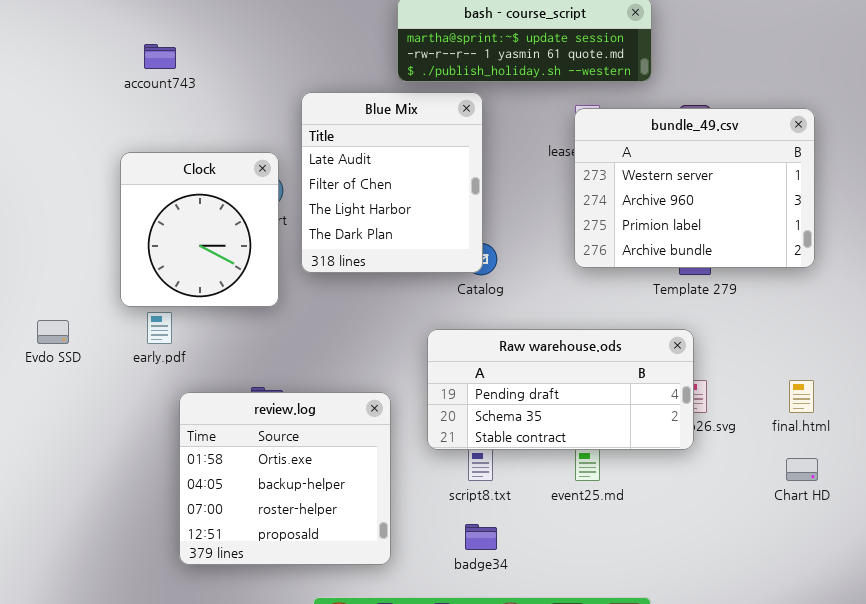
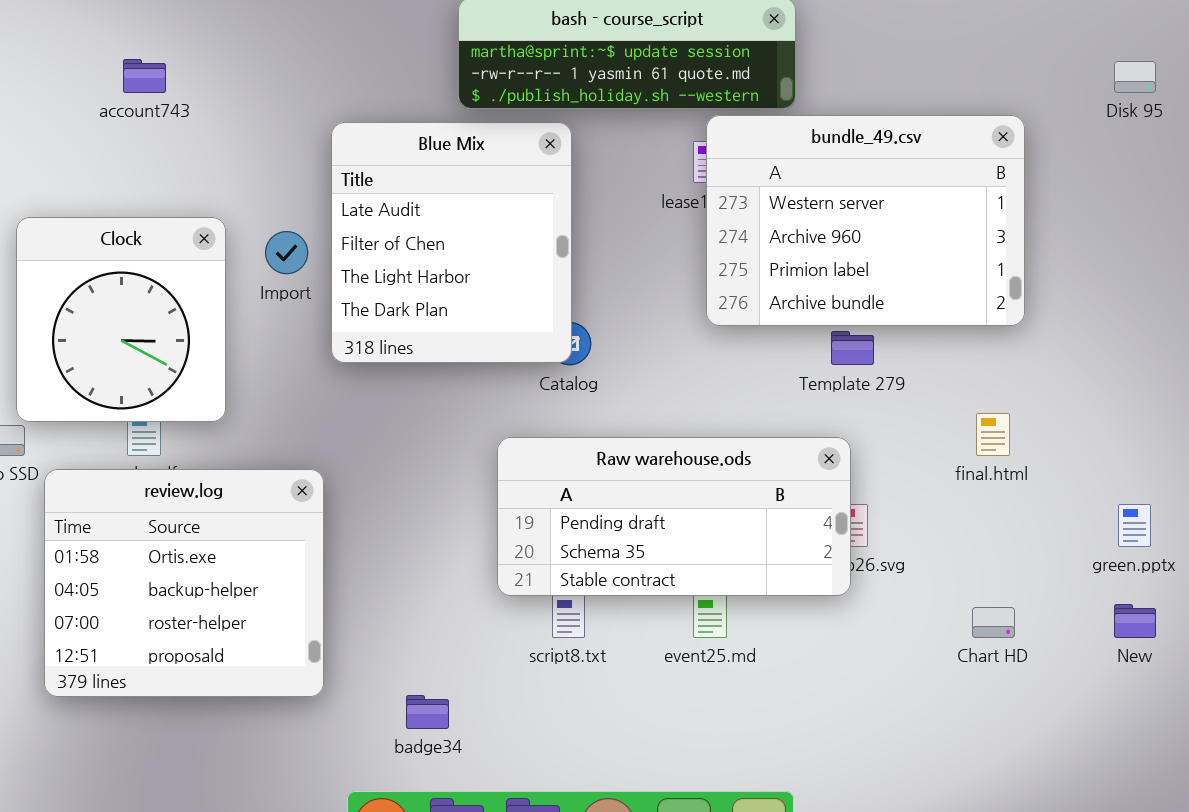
bundle_49.csv: [574,108,815,268] -> [706,115,1025,326], moved
Clock: [120,152,279,307] -> [16,217,226,422], moved
final.html: [789,380,814,413] -> [976,413,1010,456], moved
review.log: [179,392,391,565] -> [44,469,324,697], moved
badge34: [465,524,497,550] -> [406,695,449,729], moved

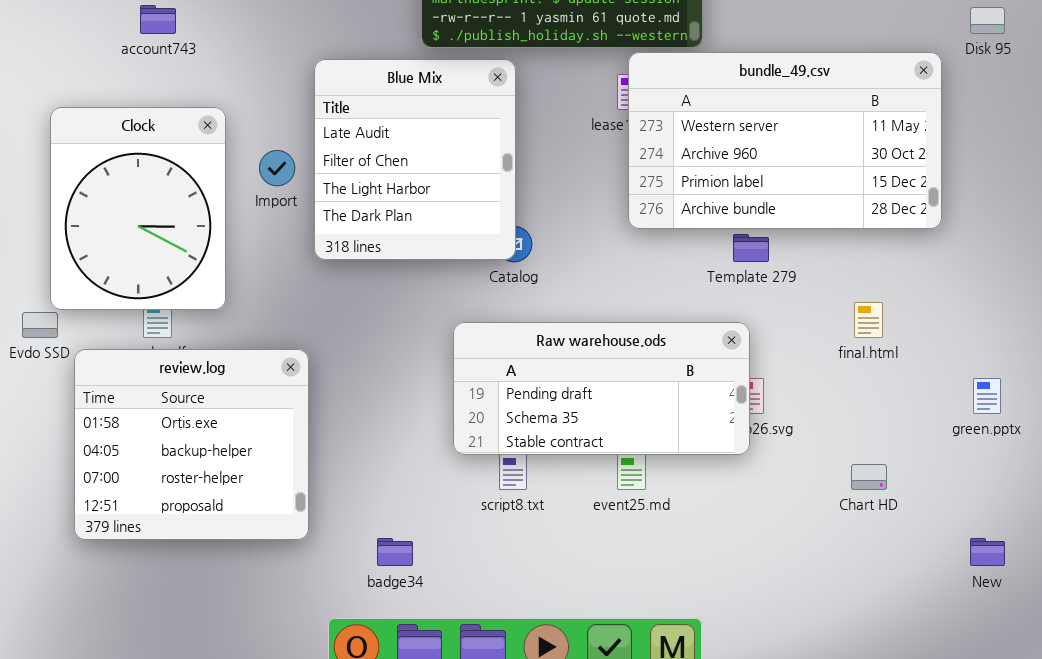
bundle_49.csv: [706,115,1025,326] -> [628,52,942,229], resized
Clock: [16,217,226,422] -> [50,107,226,310], resized
New: [1114,604,1156,638] -> [970,538,1005,566], moved

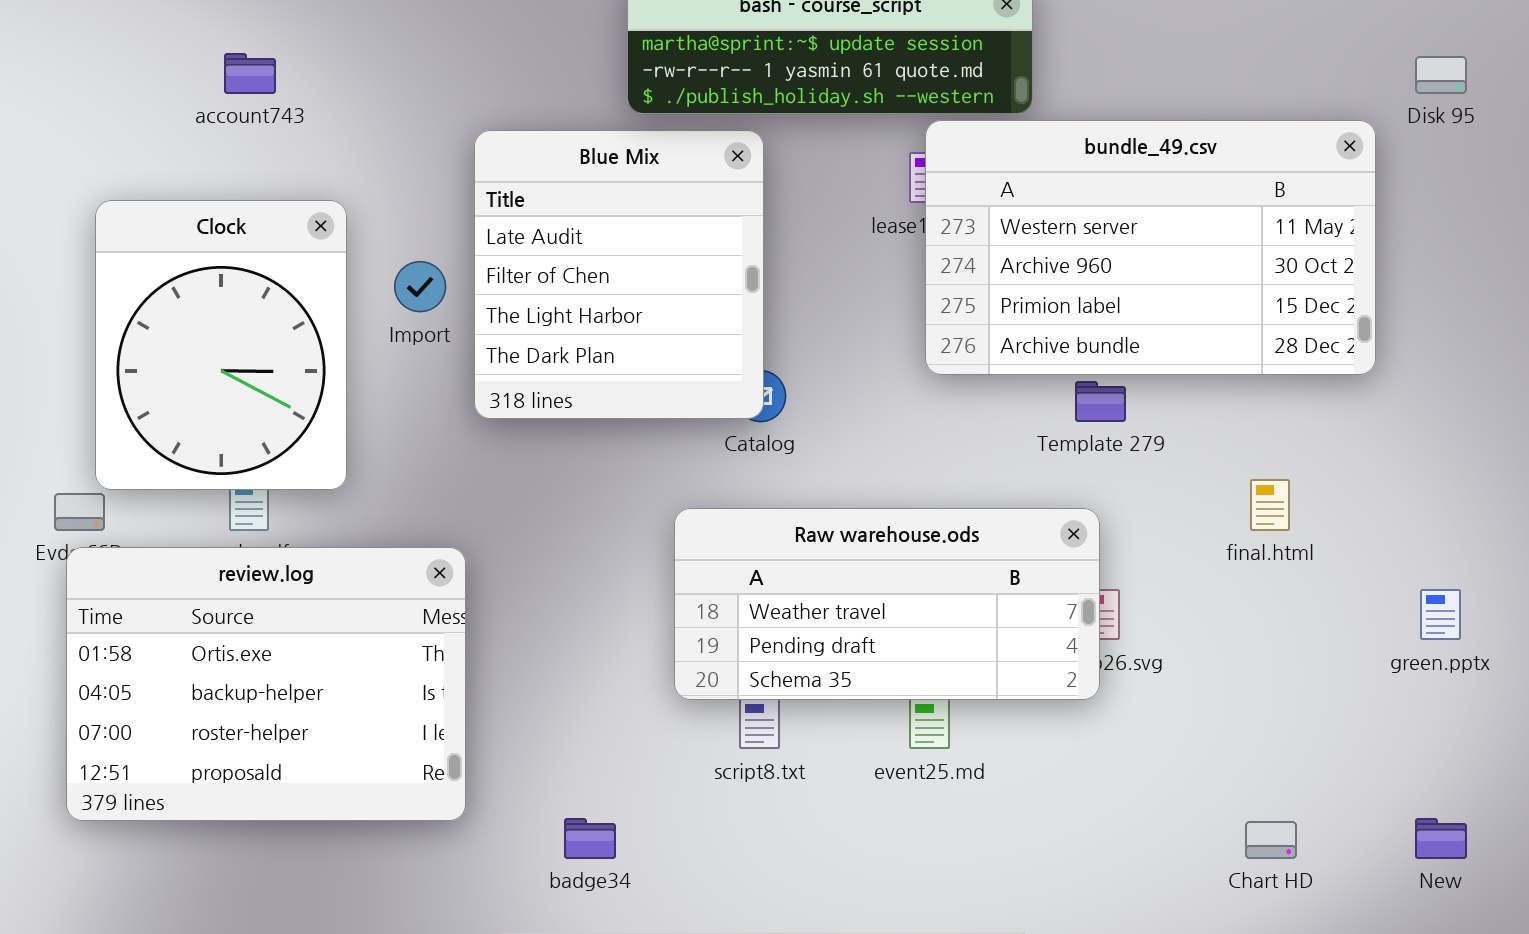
Raw warehouse.ods: [453,322,750,455] -> [674,508,1100,700], scrolled up 1 row
review.log: [74,349,309,540] -> [66,547,466,821], resized
Chart HD: [851,464,887,490] -> [1245,821,1297,859], moved

